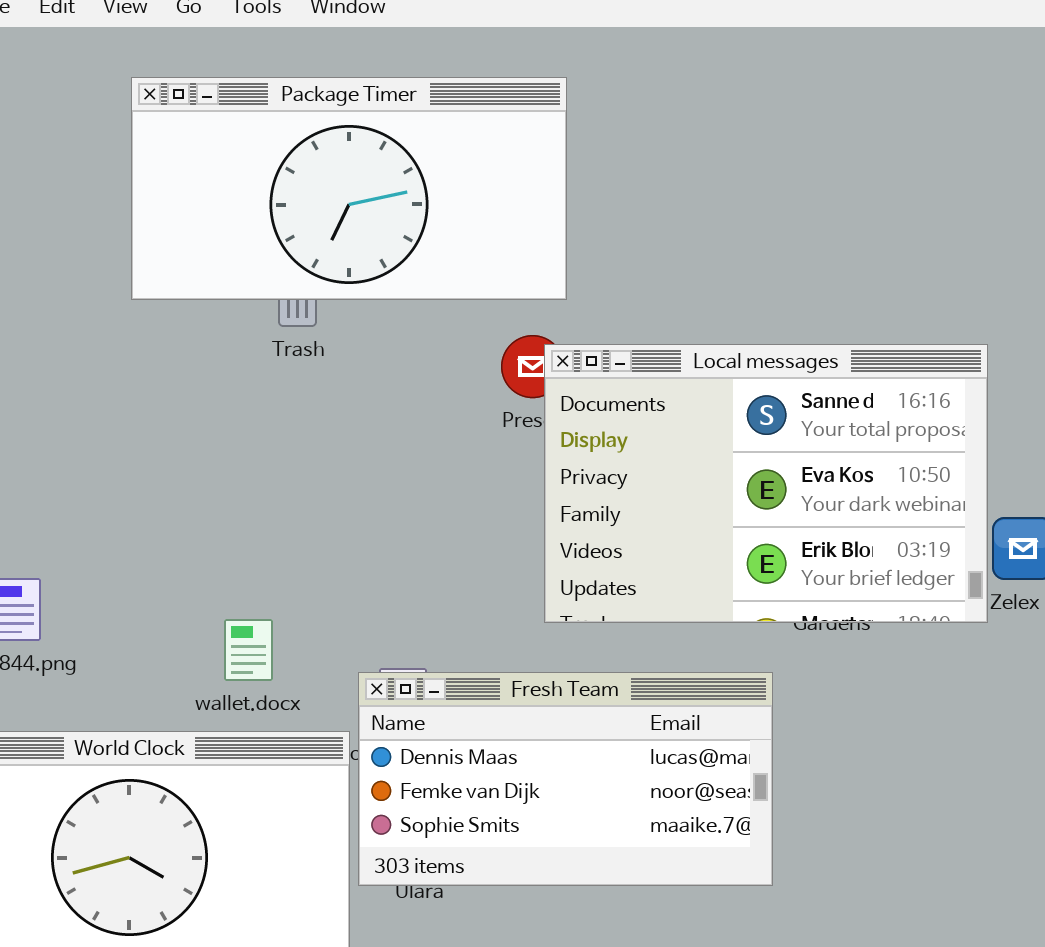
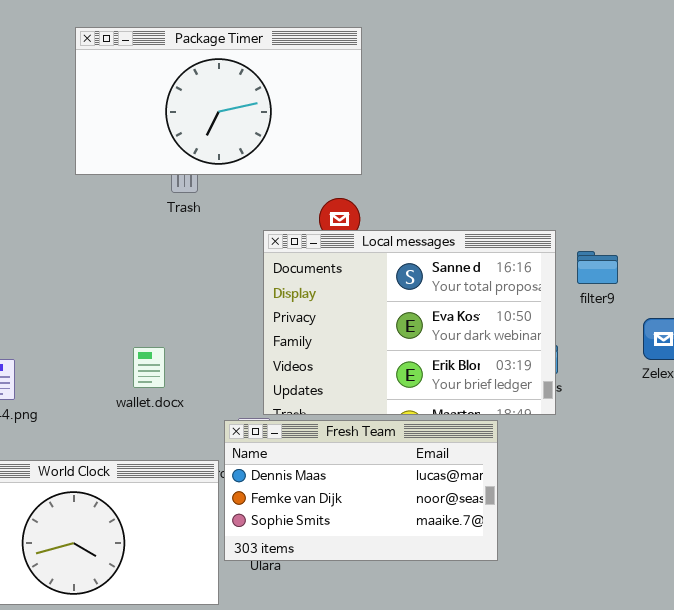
Local messages: [544,344,988,623] -> [263,230,556,415], moved
wallet.docx: [224,619,273,681] -> [133,347,165,388], moved

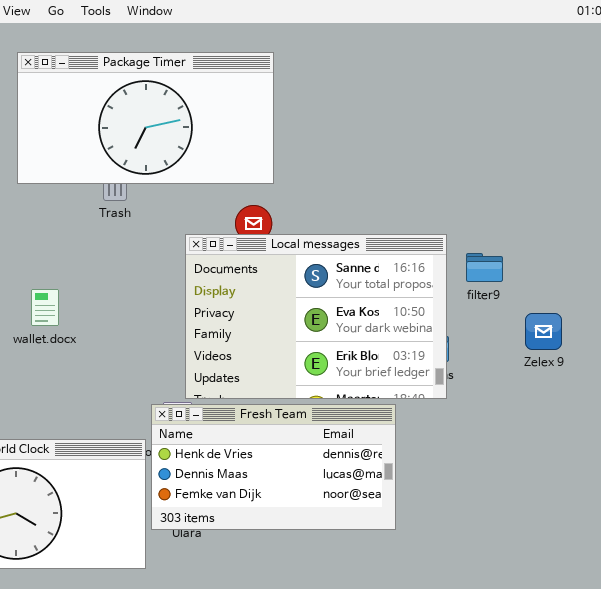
wallet.docx: [133,347,165,388] -> [31,289,59,326], moved
Fresh Team: [224,420,498,561] -> [151,404,396,530], scrolled up 1 row

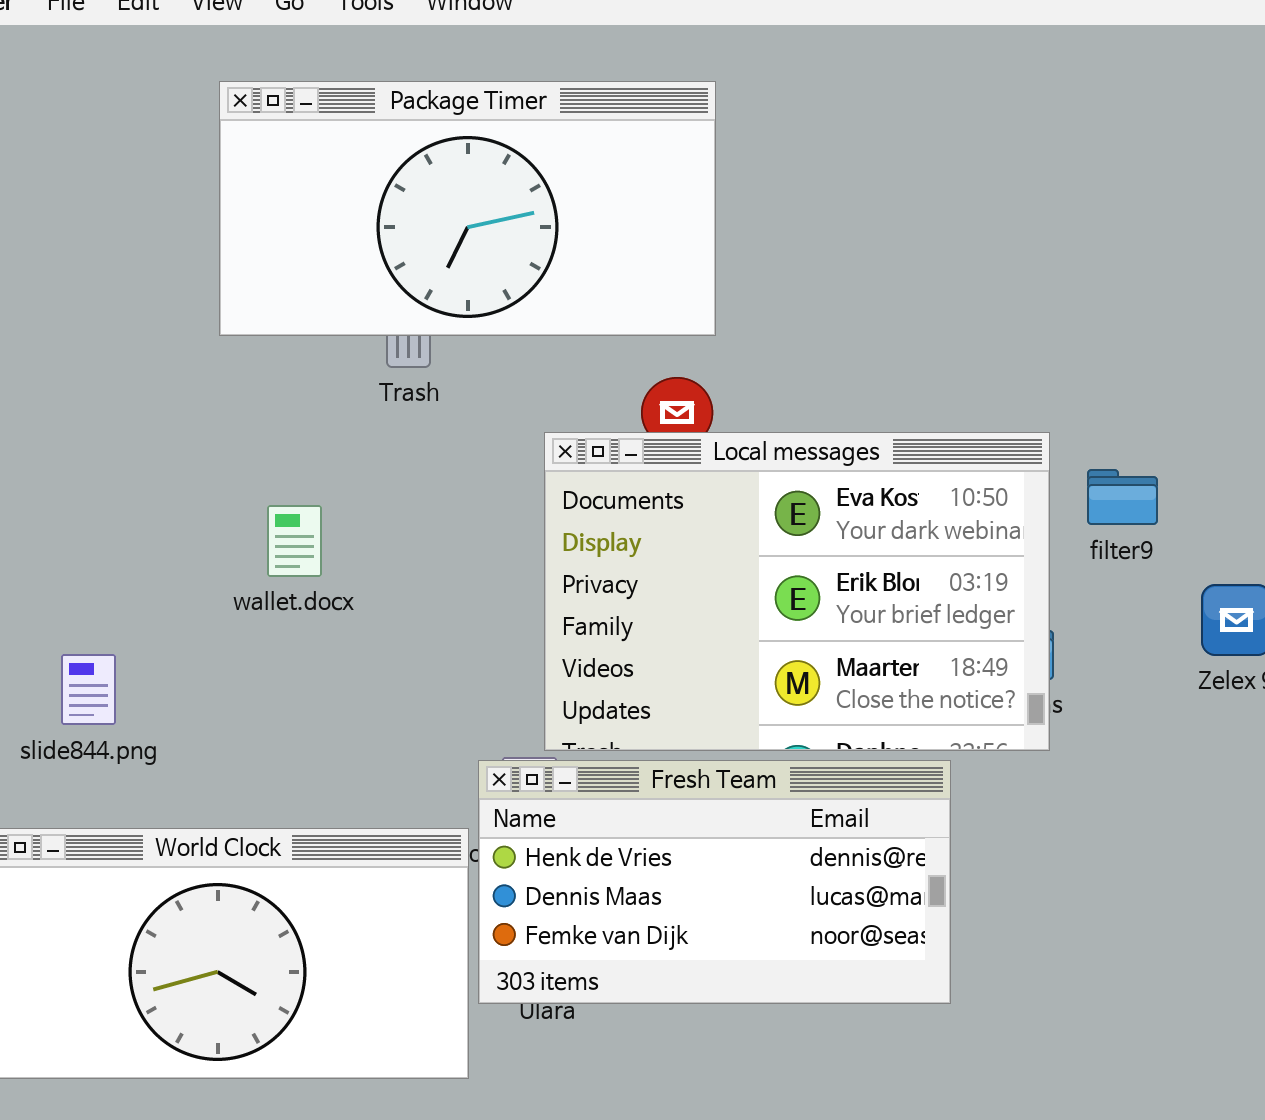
Local messages: [185,234,447,399] -> [544,432,1050,751], scrolled down 1 row
wallet.docx: [31,289,59,326] -> [267,505,322,577], moved

